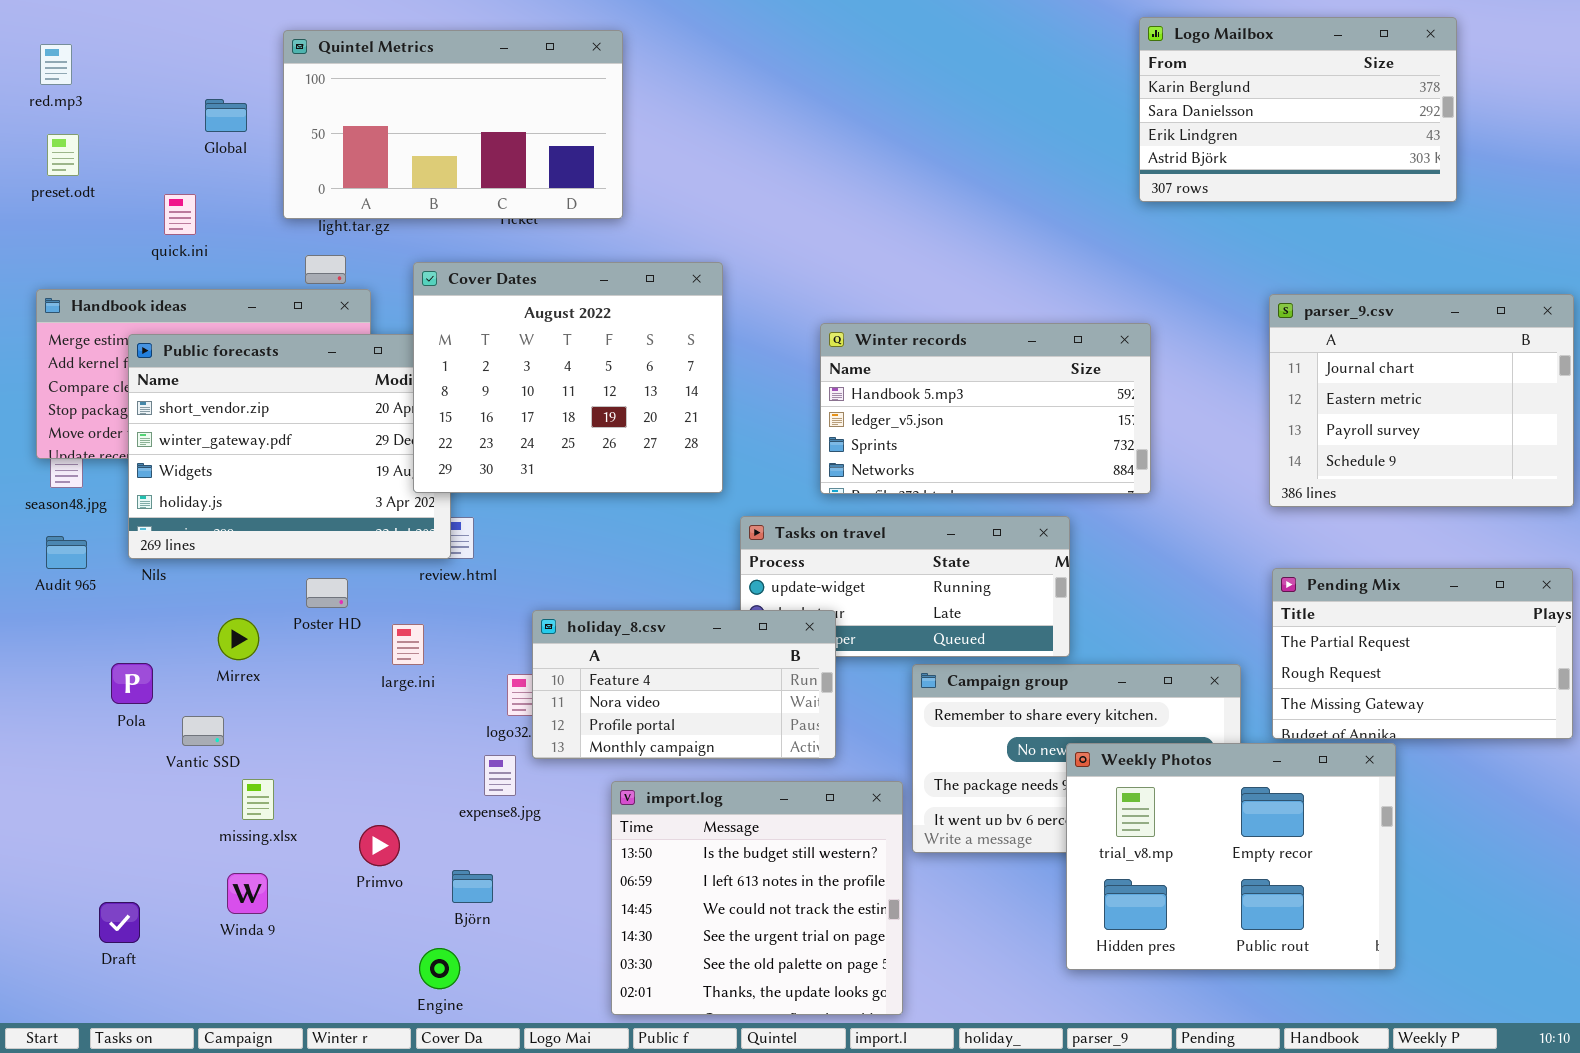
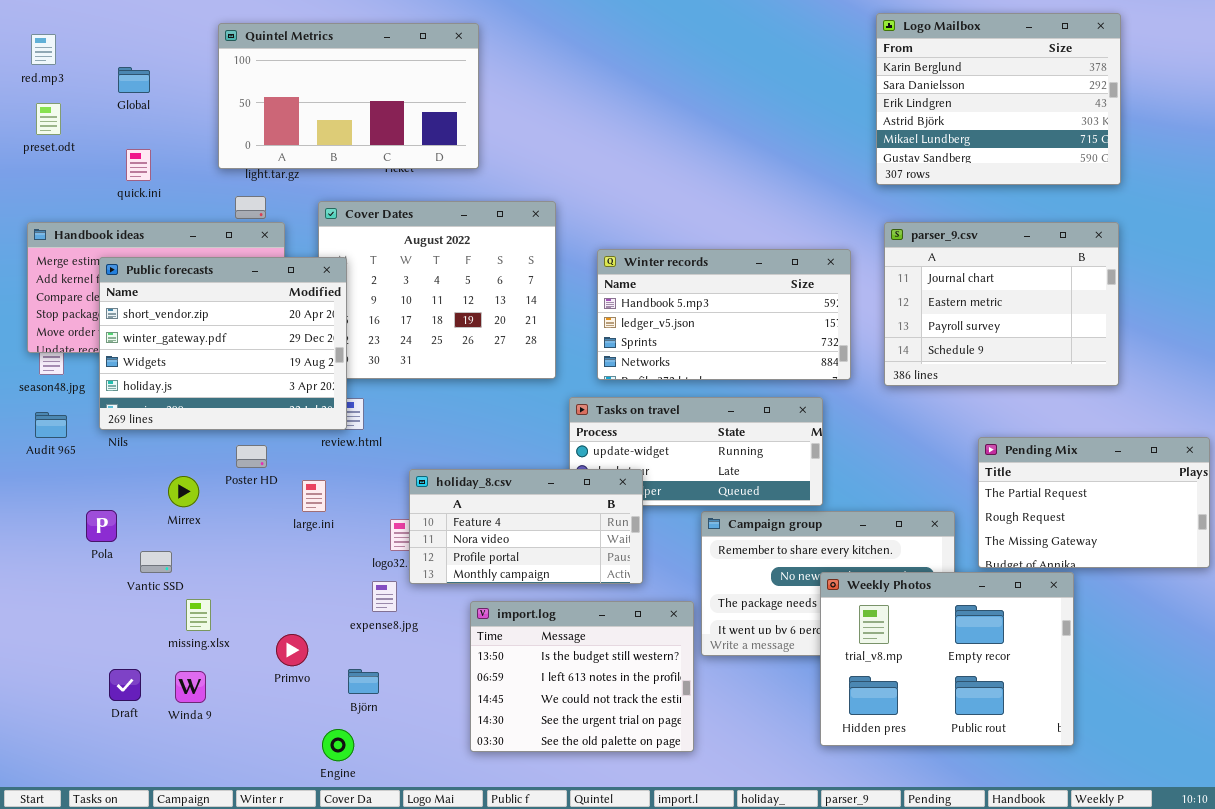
Logo Mailbox: [1139,17,1457,202] -> [876,13,1121,185], resized
Global: [205,99,247,132] -> [118,67,150,93], moved
parser_9.csv: [1269,294,1574,507] -> [884,222,1119,386], moved
Winter records: [820,323,1151,494] -> [597,249,851,380], moved
Public forecasts: [128,334,451,559] -> [99,257,347,430], raised
import.log: [611,781,903,1015] -> [470,601,694,752], resized
Draft: [99,902,140,943] -> [109,669,141,701], moved

